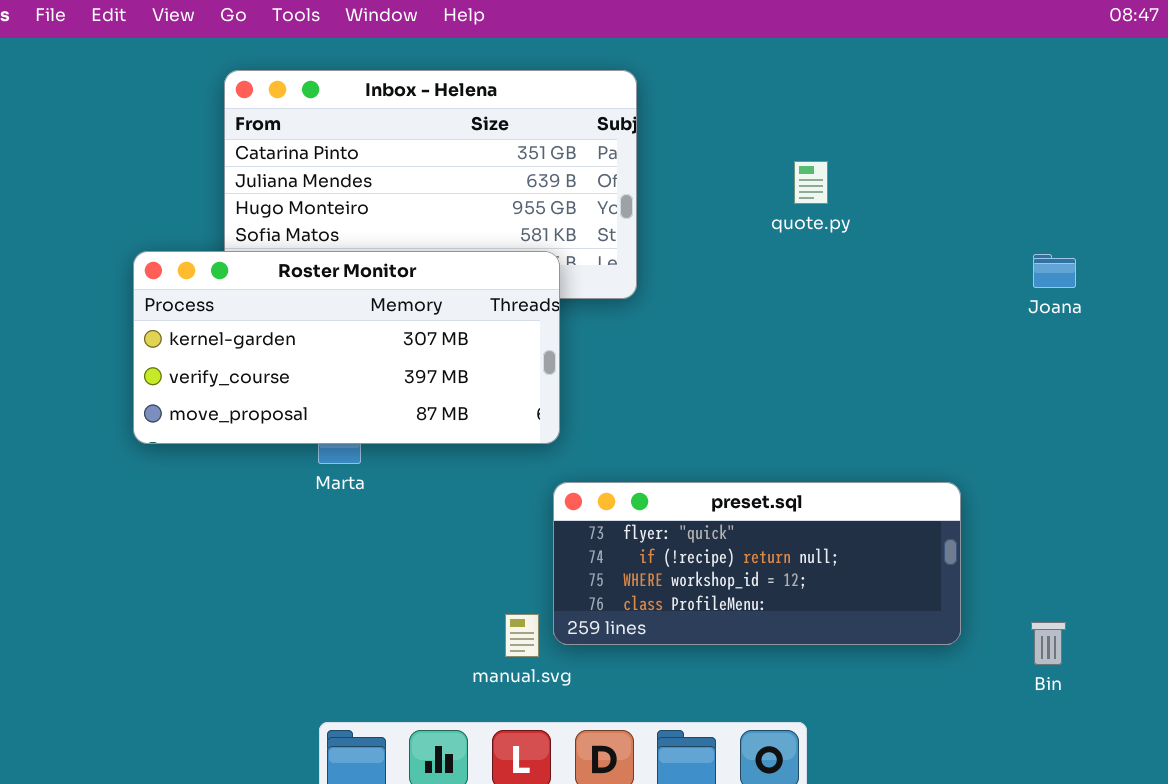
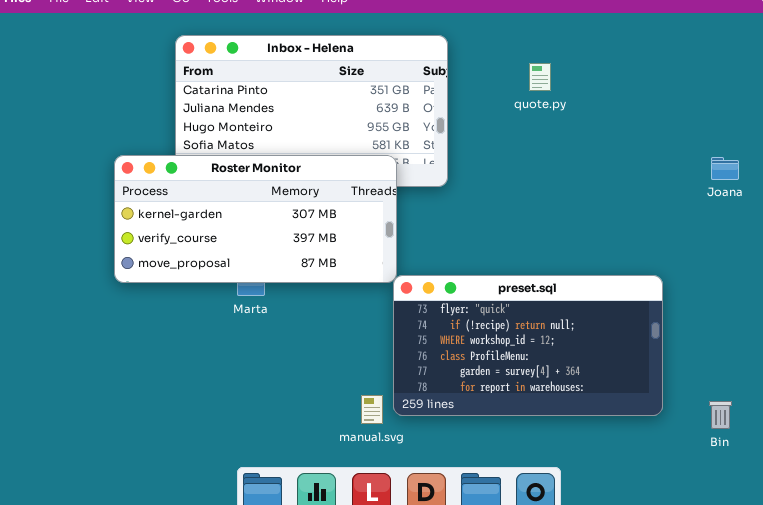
quote.py: [794,161,828,204] -> [529,63,551,91], moved
preset.sql: [553,482,961,645] -> [393,275,663,416], resized

